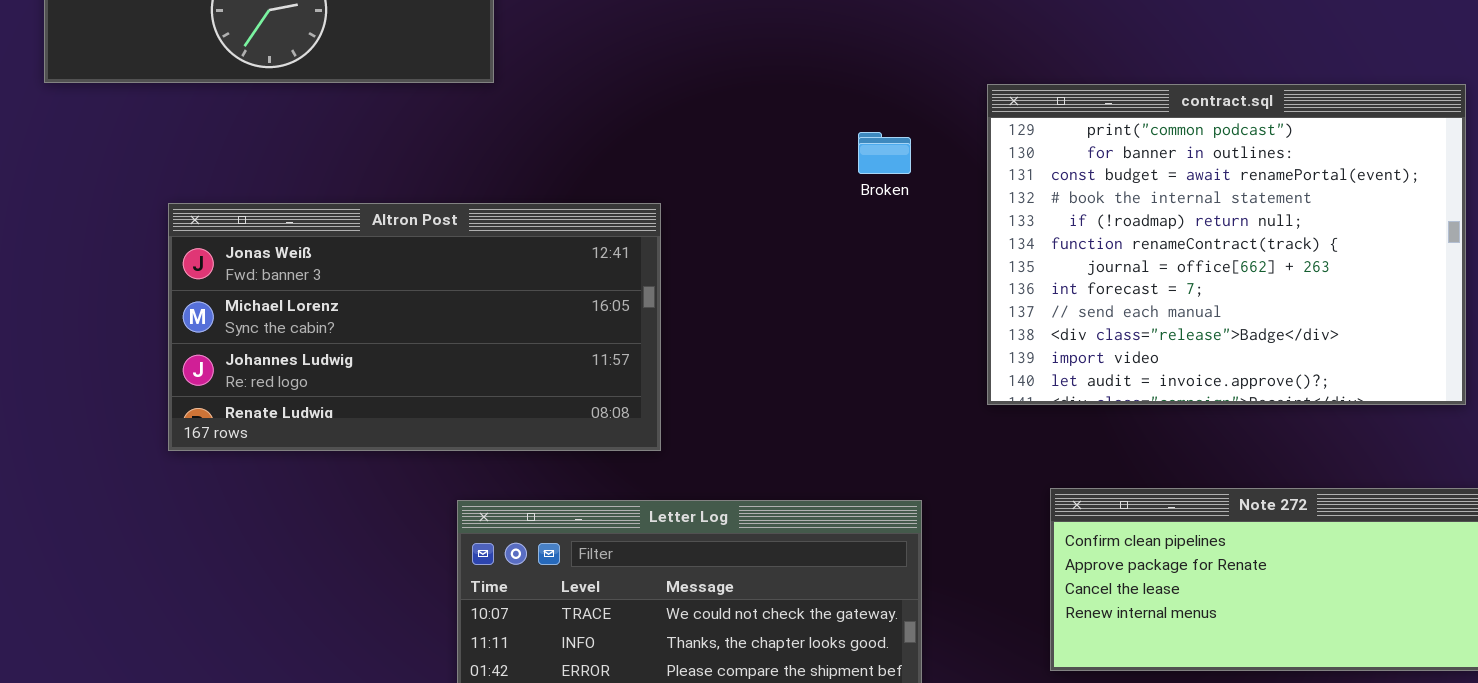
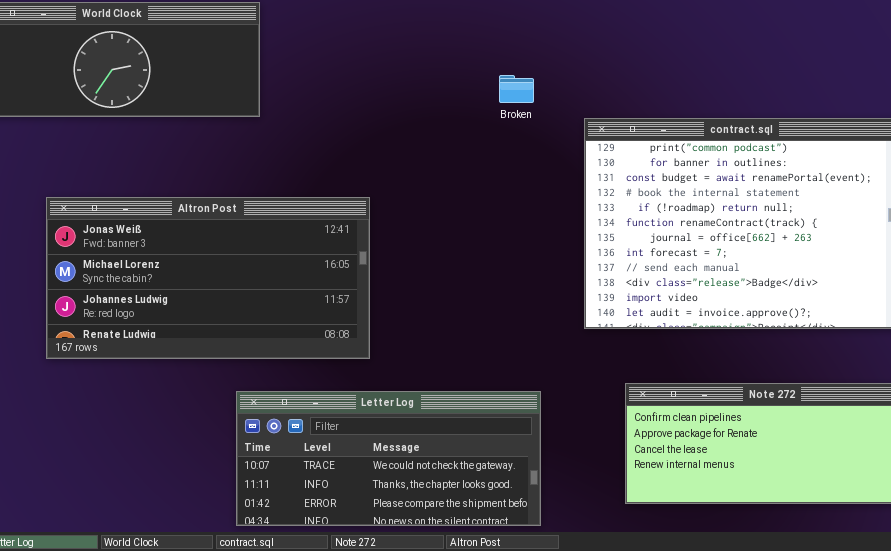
Broken: [858,132,911,174] -> [499,75,534,103], moved

